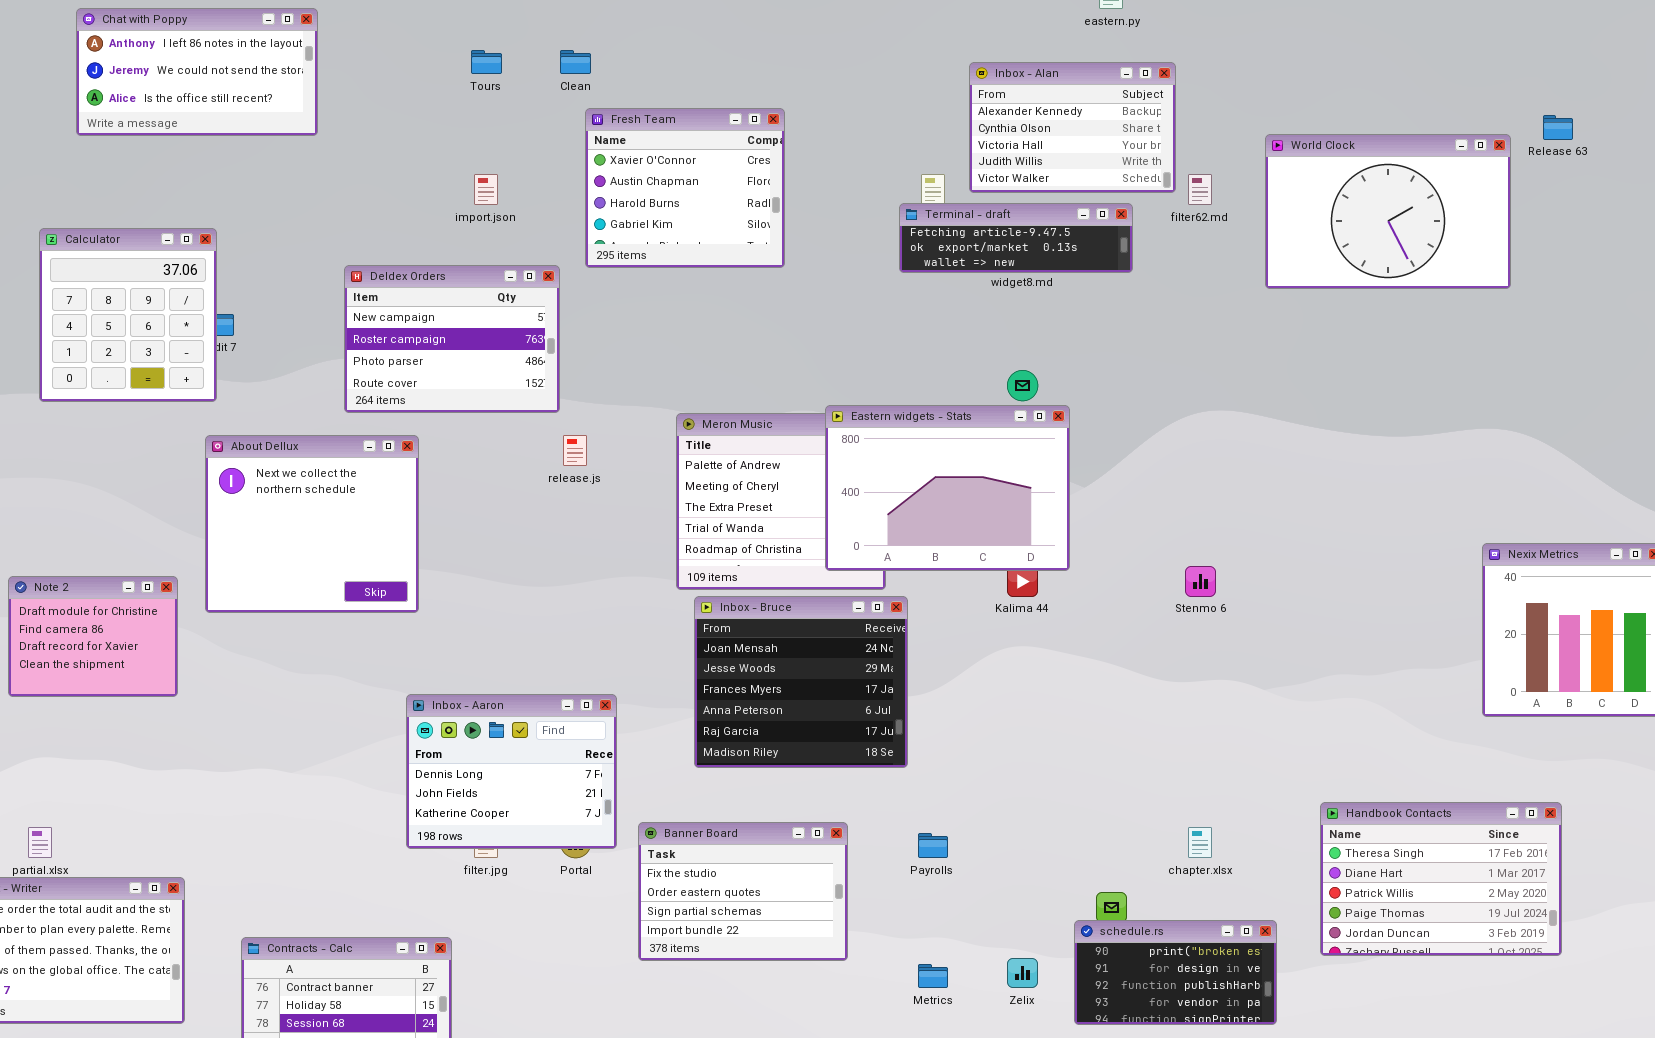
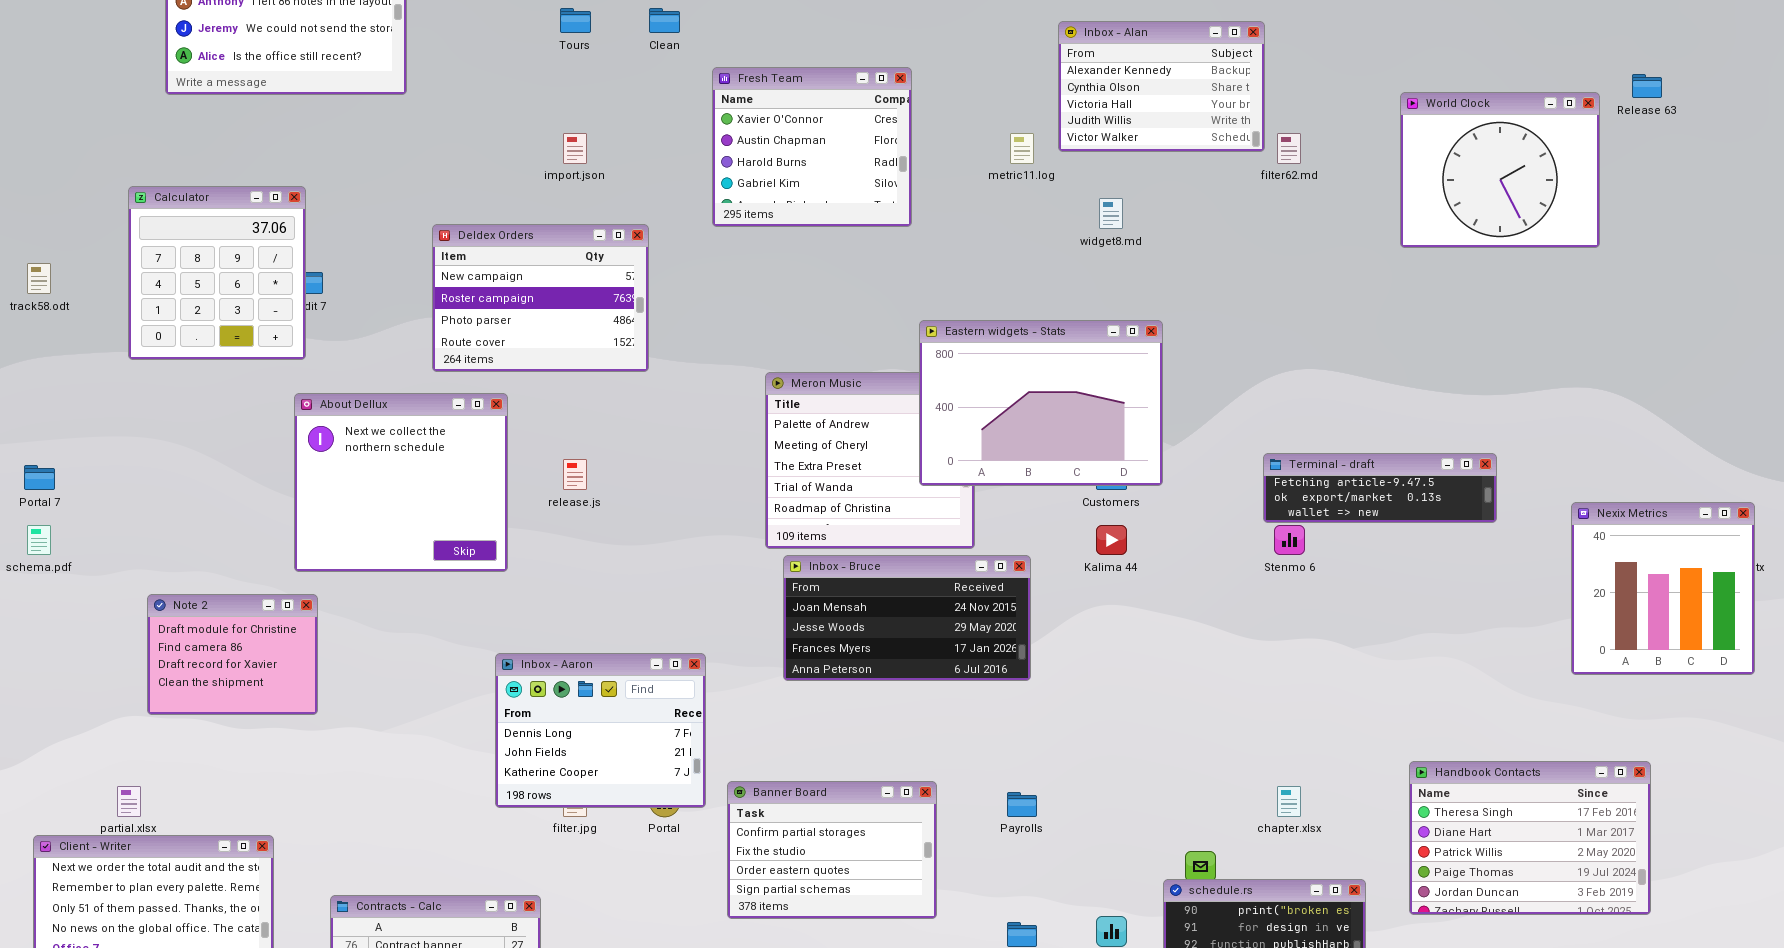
Fresh Team: [585,108,785,268] -> [712,67,912,227], moved
World Clock: [1265,134,1511,289] -> [1400,92,1600,248], resized
Terminal - draft: [899,203,1133,273] -> [1263,453,1497,523], moved
Eastern widgets - Stats: [825,405,1070,571] -> [919,320,1163,486], moved
release.js: [563,435,587,466] -> [563,459,587,490], moved
Note 2: [8,576,178,697] -> [147,594,318,715], moved
Inbox - Bruce: [694,596,908,768] -> [783,555,1031,681], resized
Banner Board: [638,822,848,961] -> [727,781,937,919], scrolled up 1 row

